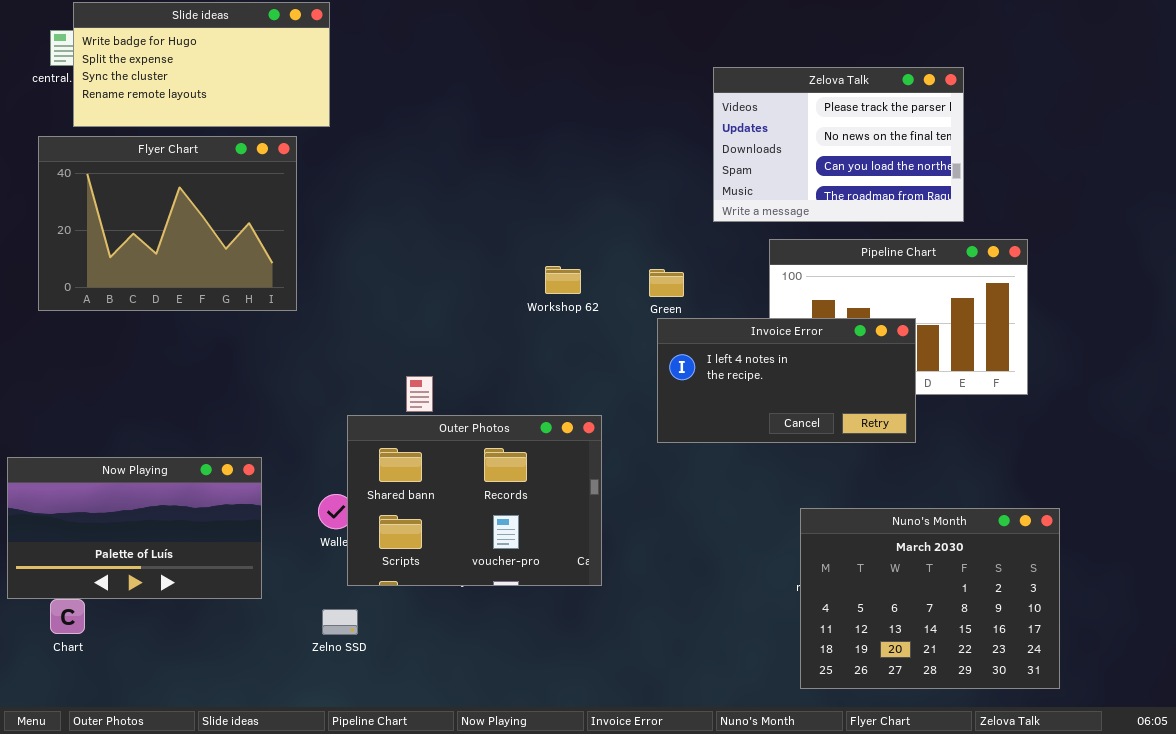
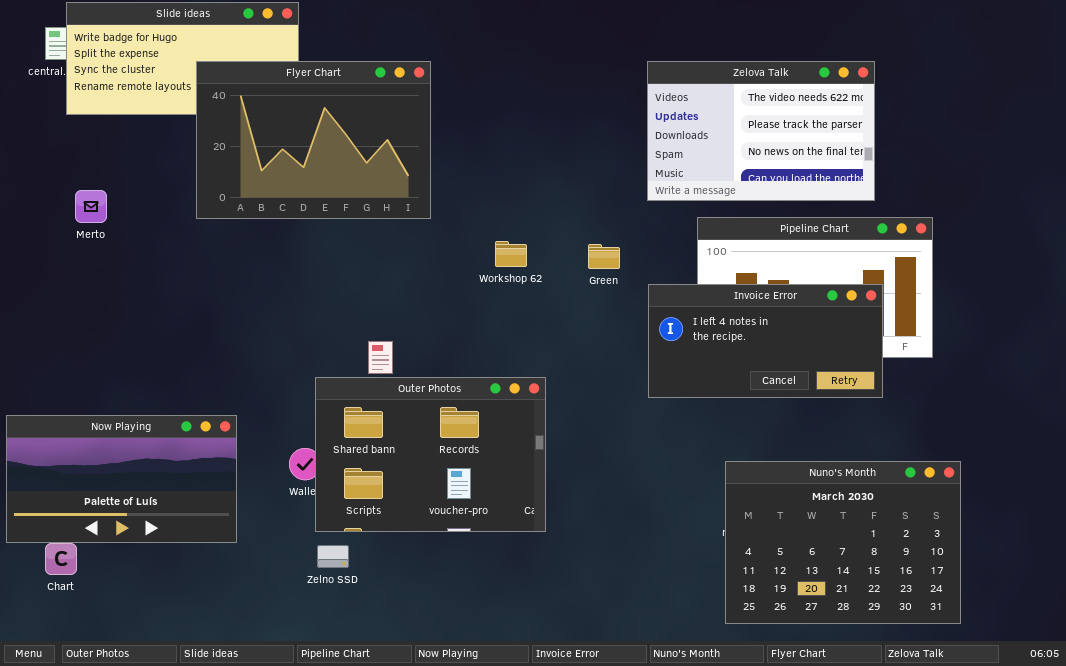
Zelova Talk: [713,67,964,222] -> [647,61,875,201], scrolled up 1 row
Flyer Chart: [38,136,297,311] -> [196,61,431,219], moved
Invoice Error: [657,318,916,443] -> [648,284,883,398], moved
Zelno SSD: [322,609,358,635] -> [317,545,349,568], moved

